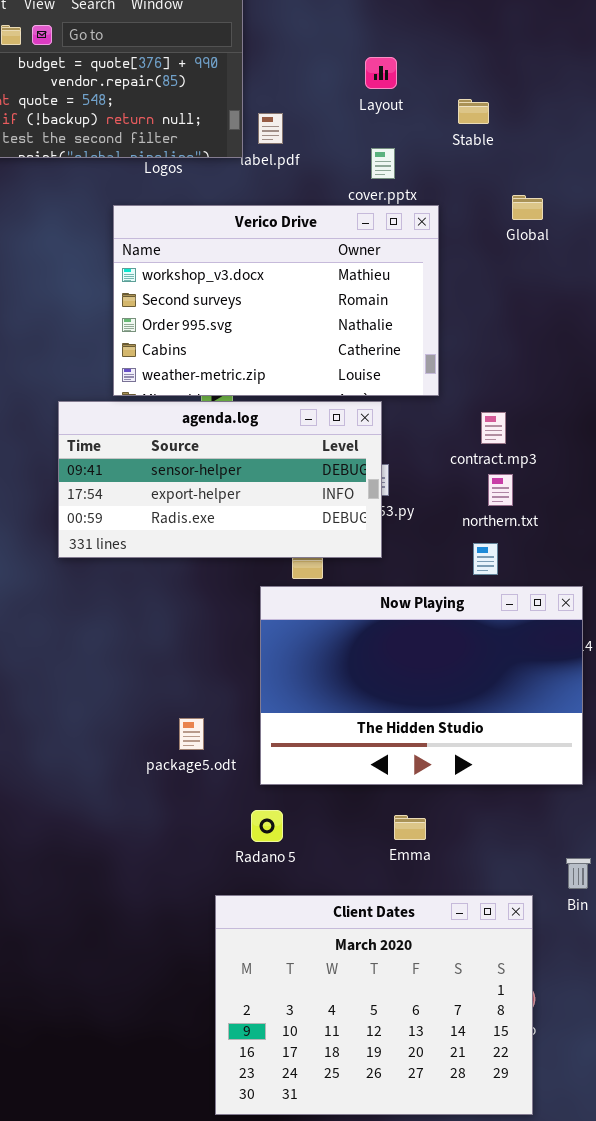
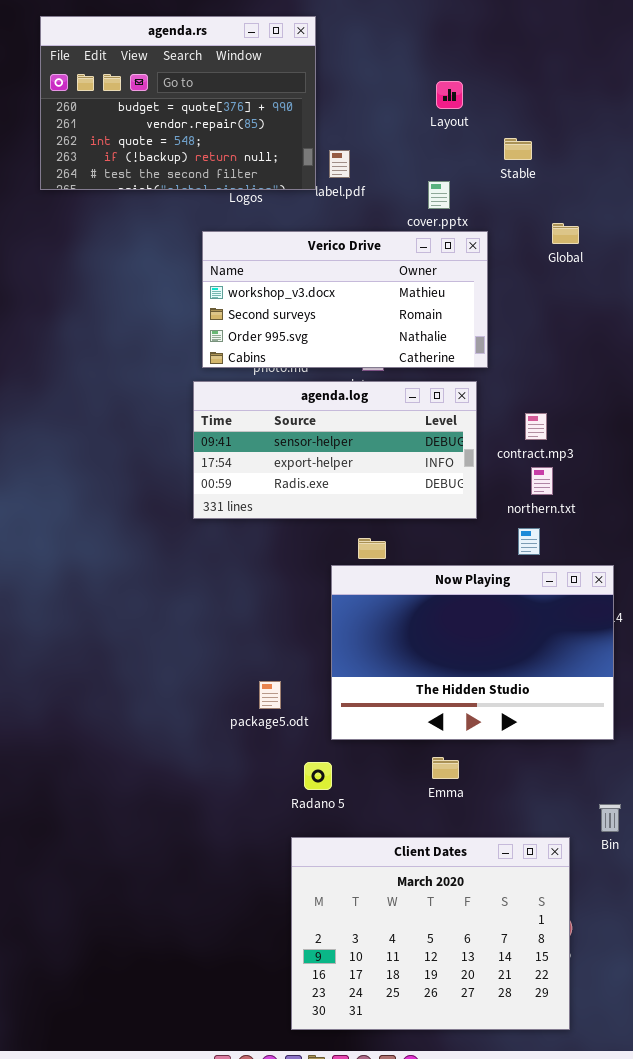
Layout: [365,57,397,89] -> [436,81,463,109], moved
Verico Drive: [113,205,439,396] -> [202,231,488,368], resized
agenda.log: [58,401,382,558] -> [193,381,477,519], moved
Radano 5: [251,810,283,842] -> [304,762,332,790], moved
Emma: [394,815,426,840] -> [432,757,459,779], moved

